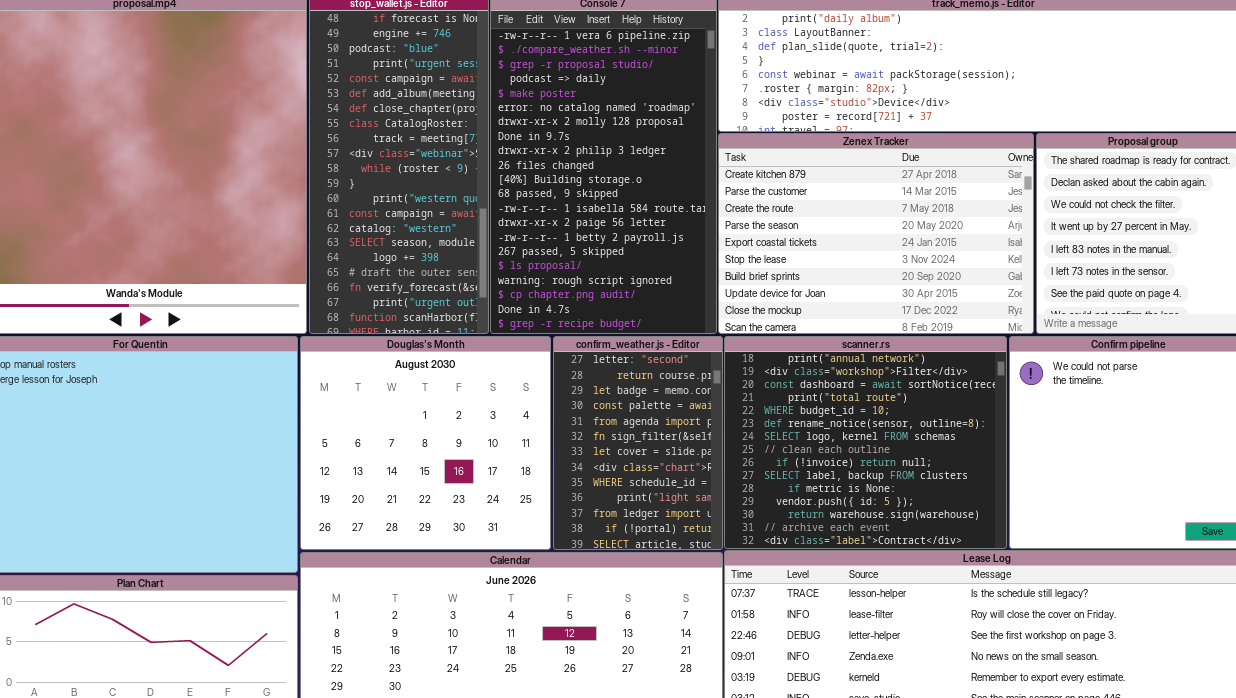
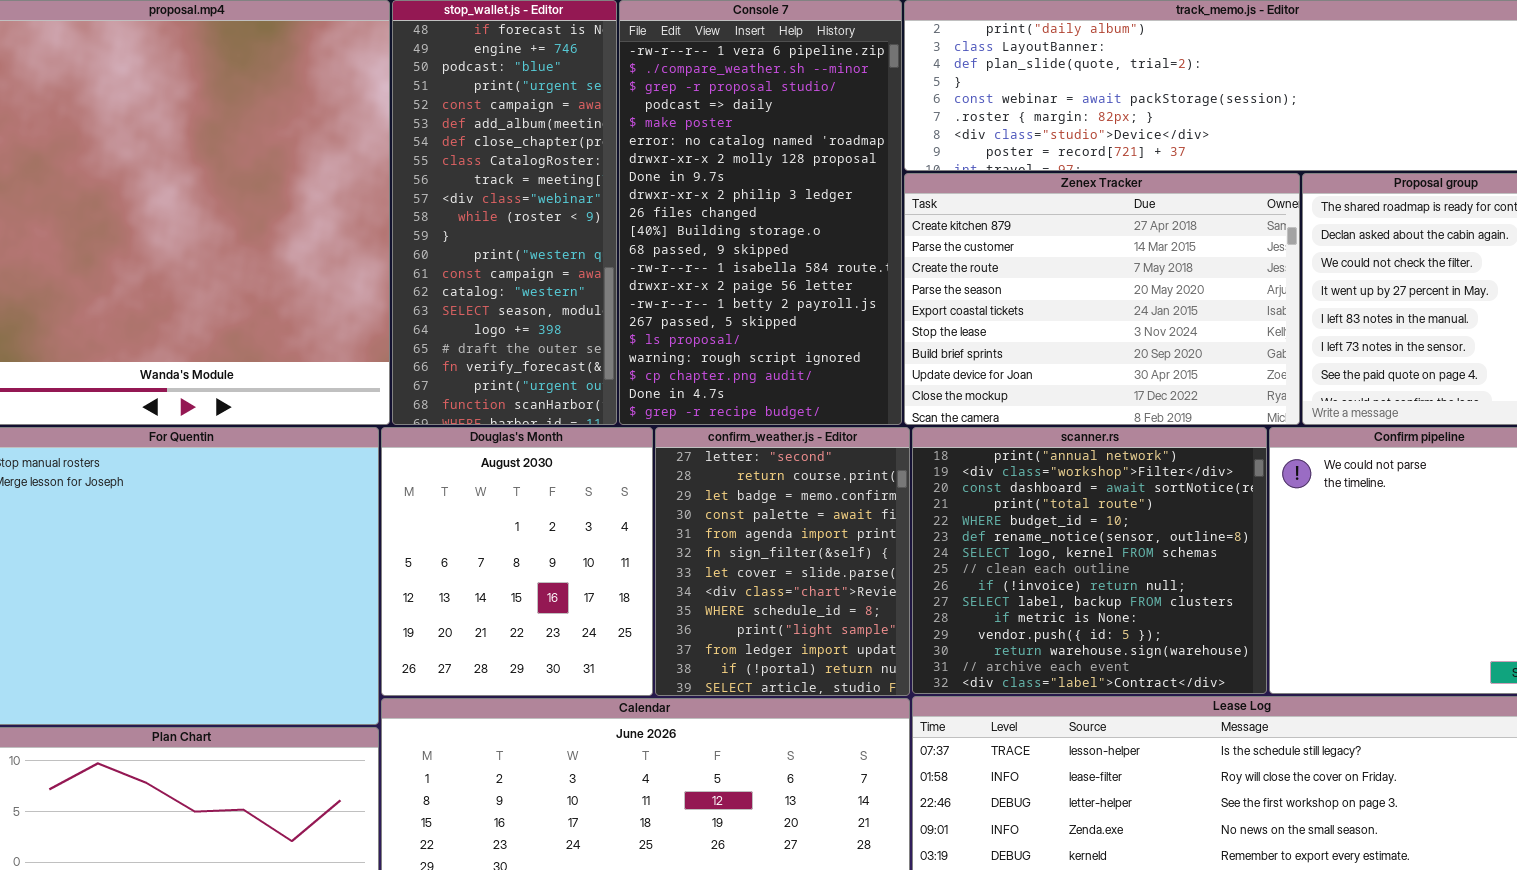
Douglas's Month: [300,336,551,550] -> [381,427,653,696], resized
confirm_weather.js - Editor: [553,336,723,550] -> [655,427,910,696], resized

